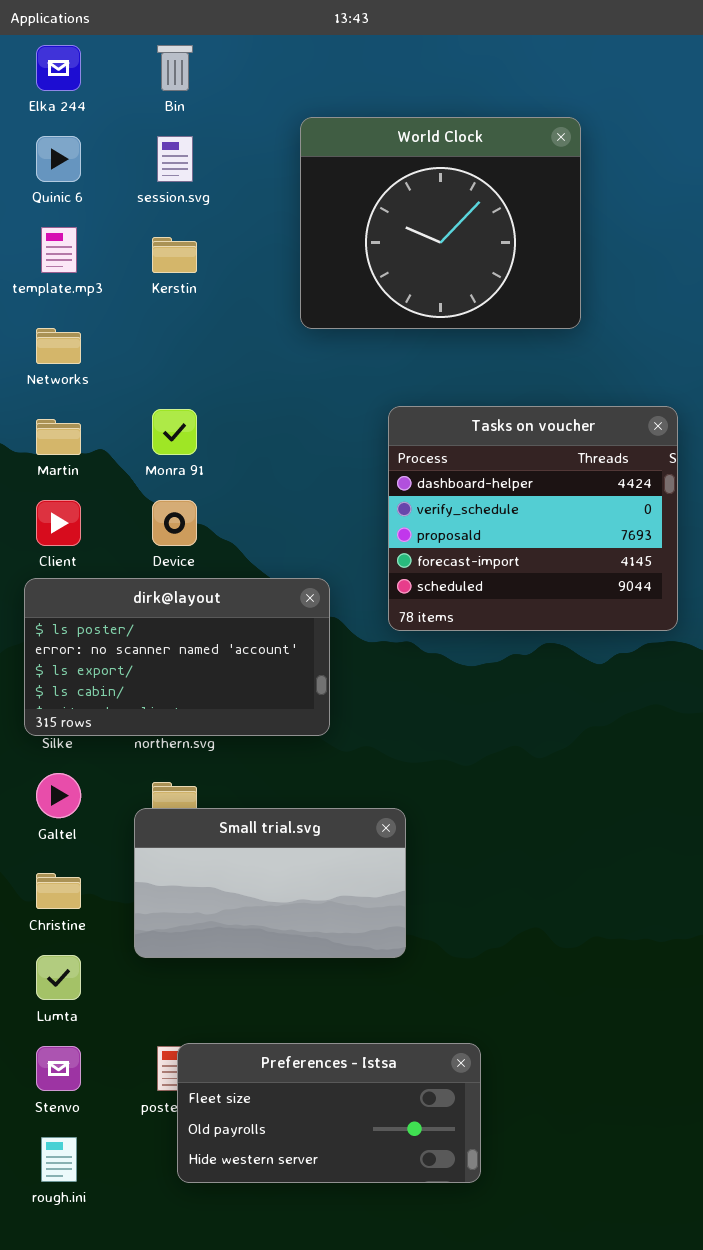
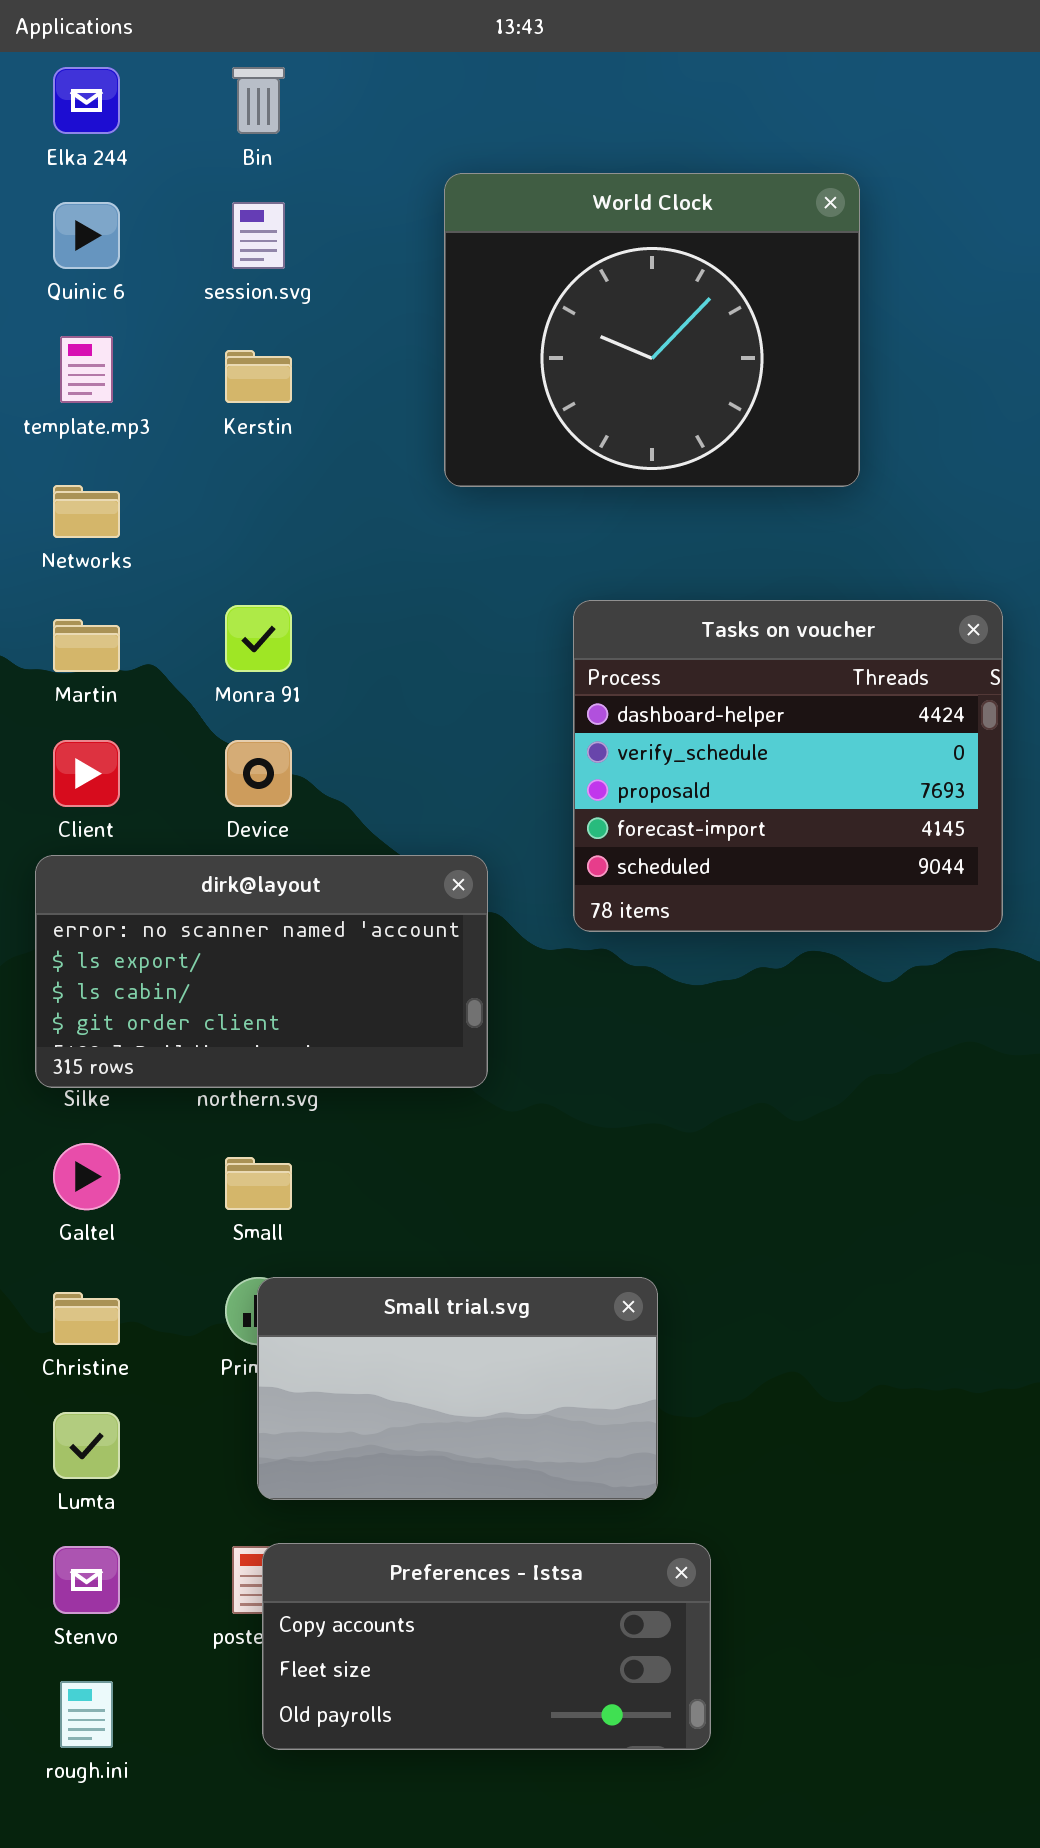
dirk@layout: [24,578,330,736] -> [35,855,488,1088], scrolled down 1 row
Small trial.svg: [134,808,406,958] -> [257,1277,658,1500], moved
Preferences - Istsa: [177,1043,481,1183] -> [262,1543,711,1750], scrolled up 1 row

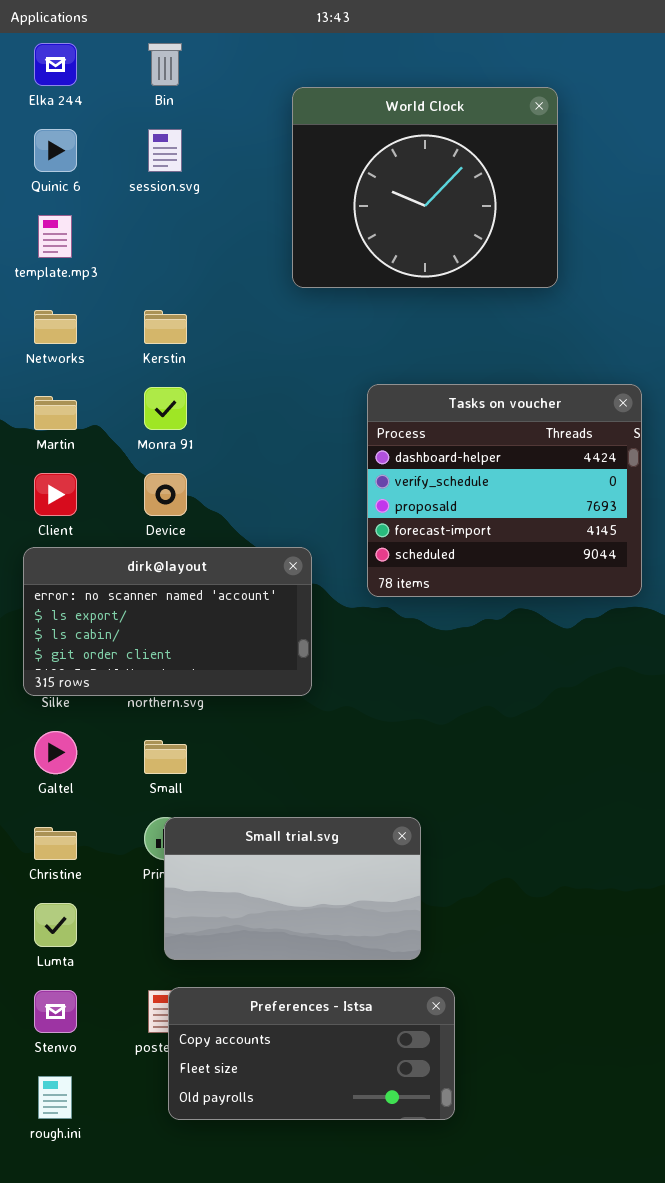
World Clock: [444,173,860,487] -> [292,87,558,288], moved
Kerstin: [225,350,292,403] -> [144,310,187,344], moved

